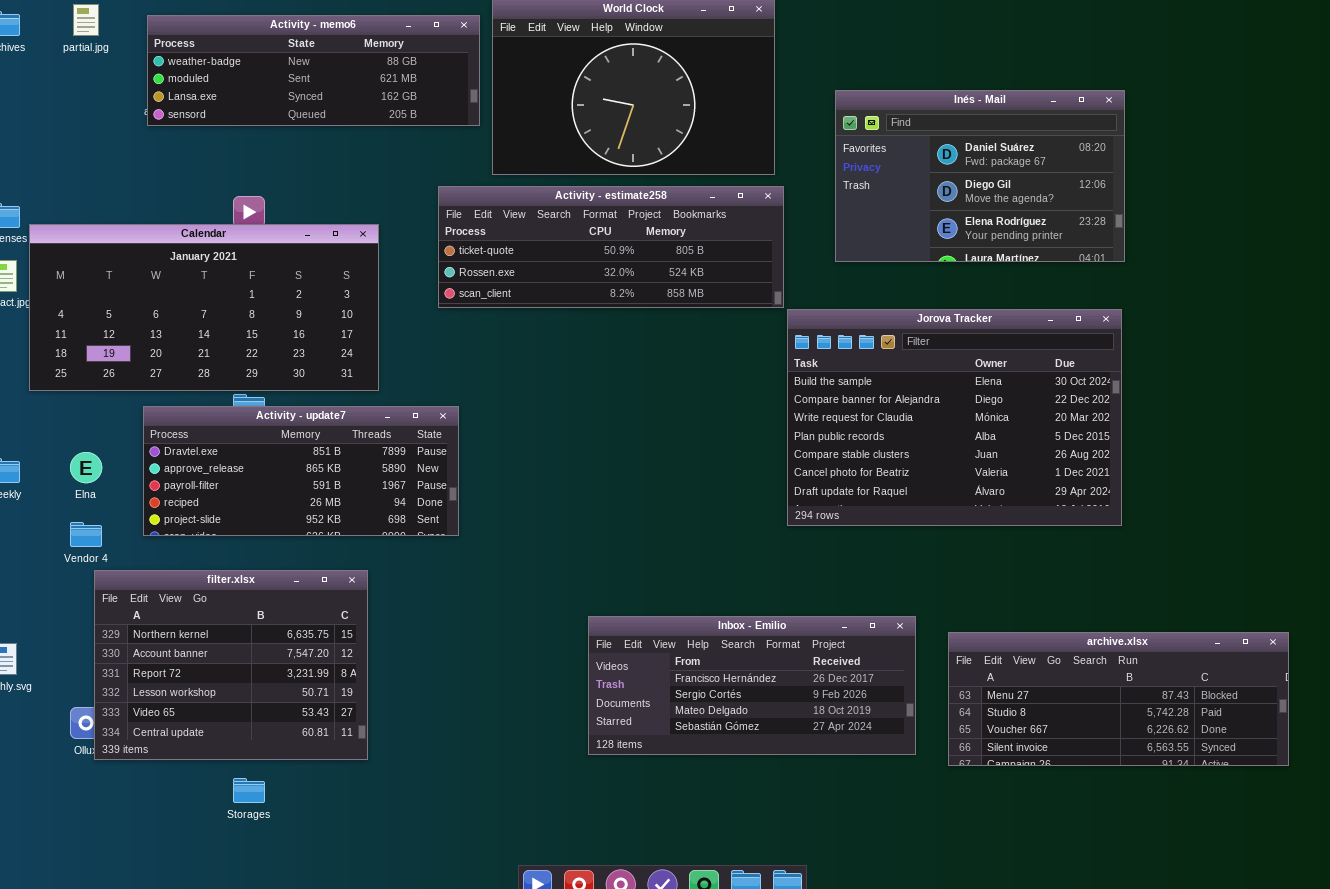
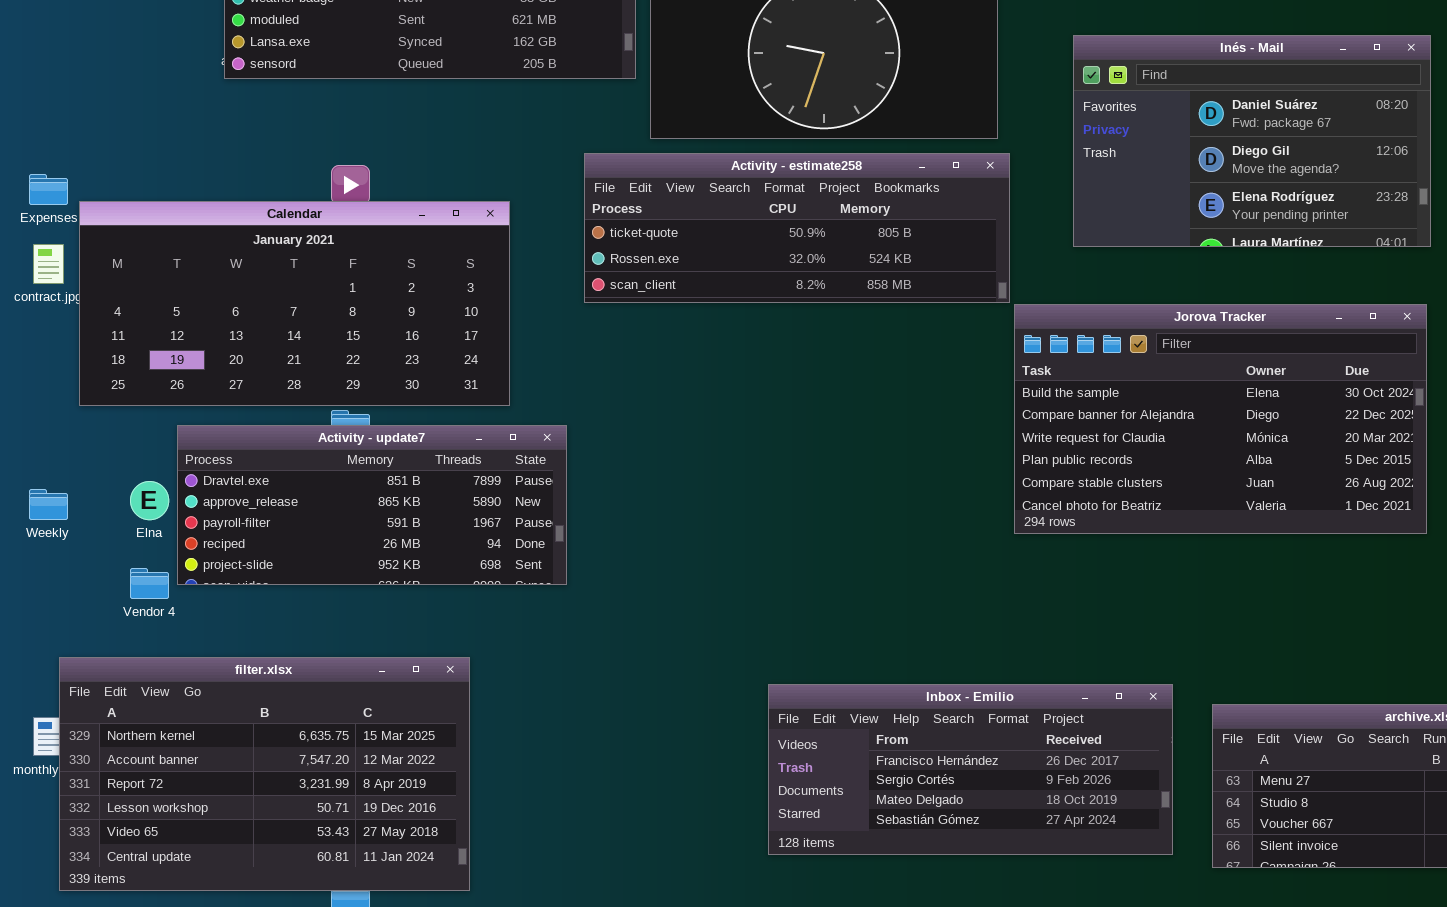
Jorova Tracker: [787,309,1122,526] -> [1014,304,1427,534], resized
Activity - update7: [143,406,459,536] -> [177,425,567,585], moved
filter.xlsx: [94,570,368,760] -> [59,657,470,891], moved, resized

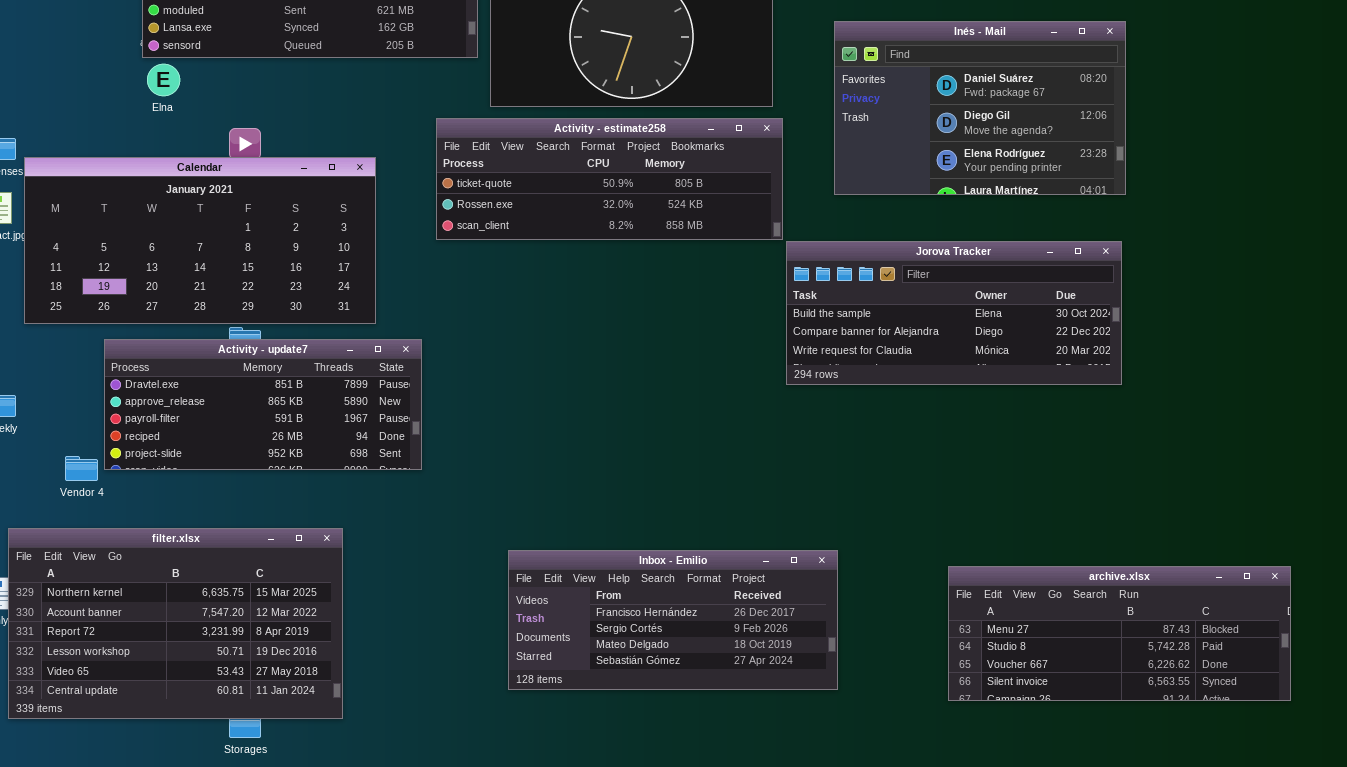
Jorova Tracker: [1014,304,1427,534] -> [786,241,1122,385], resized
Elna: [130,481,169,520] -> [147,64,180,96], moved
Inbox - Emilio: [768,684,1173,855] -> [508,550,838,690], moved

